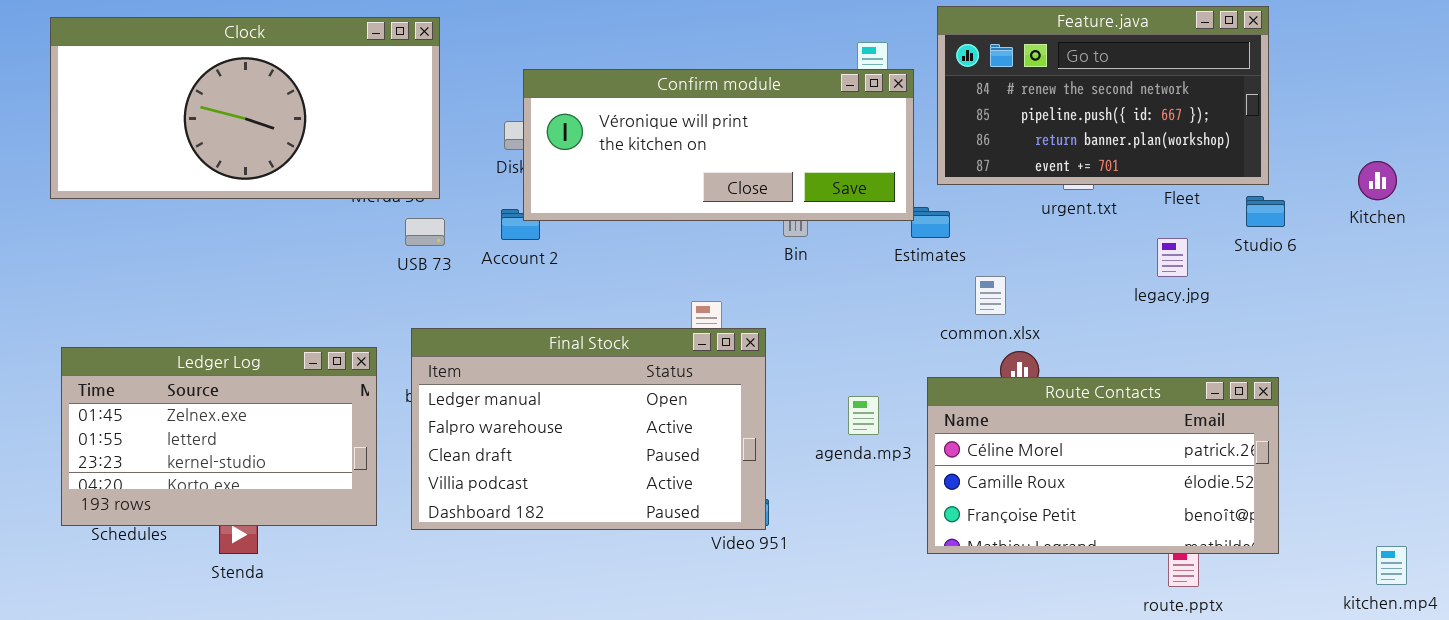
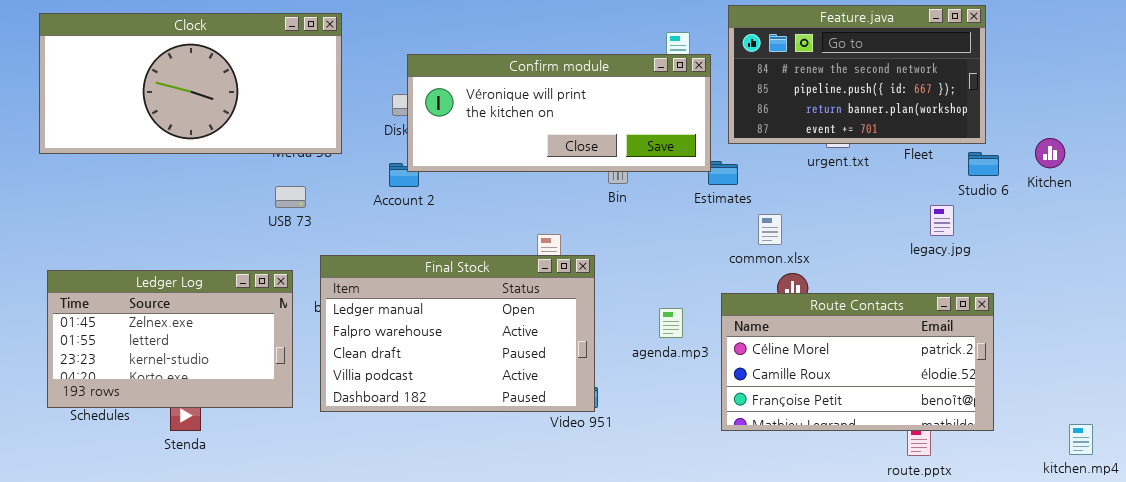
Kitchen: [1358,161,1397,200] -> [1035,138,1065,168], moved
USB 73: [405,218,445,246] -> [275,186,306,208], moved
legacy.jpg: [1157,238,1188,277] -> [930,205,954,236], moved

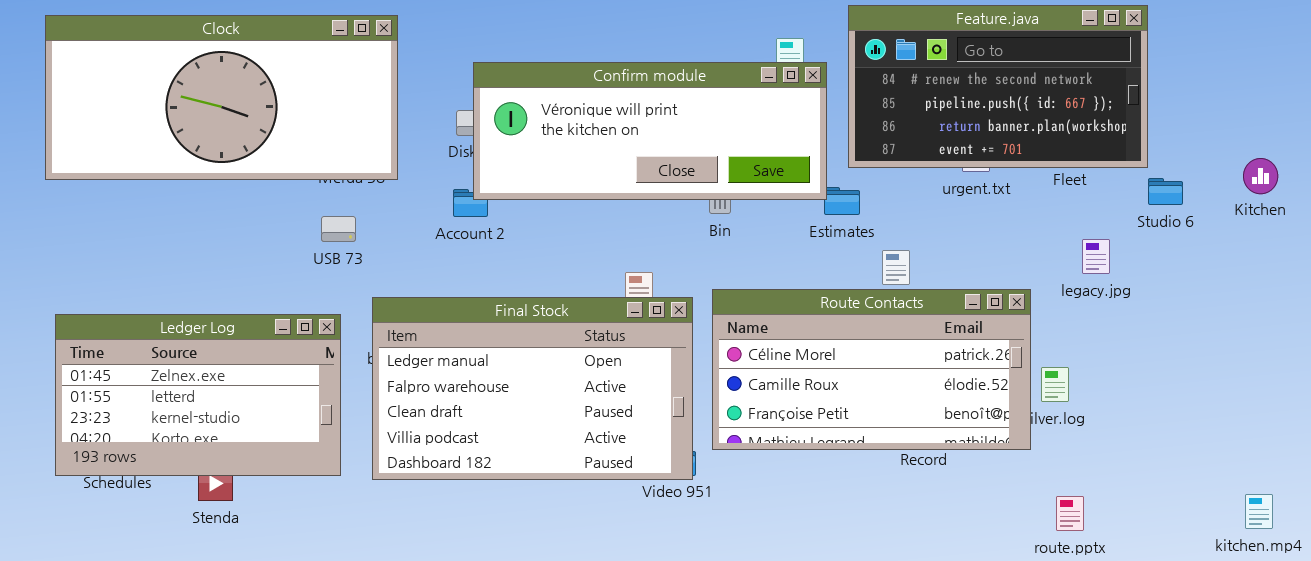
Kitchen: [1035,138,1065,168] -> [1243,158,1278,194], moved
Studio 6: [968,152,999,176] -> [1148,178,1183,205], moved
Route Contacts: [721,293,994,431] -> [712,289,1031,450], moved

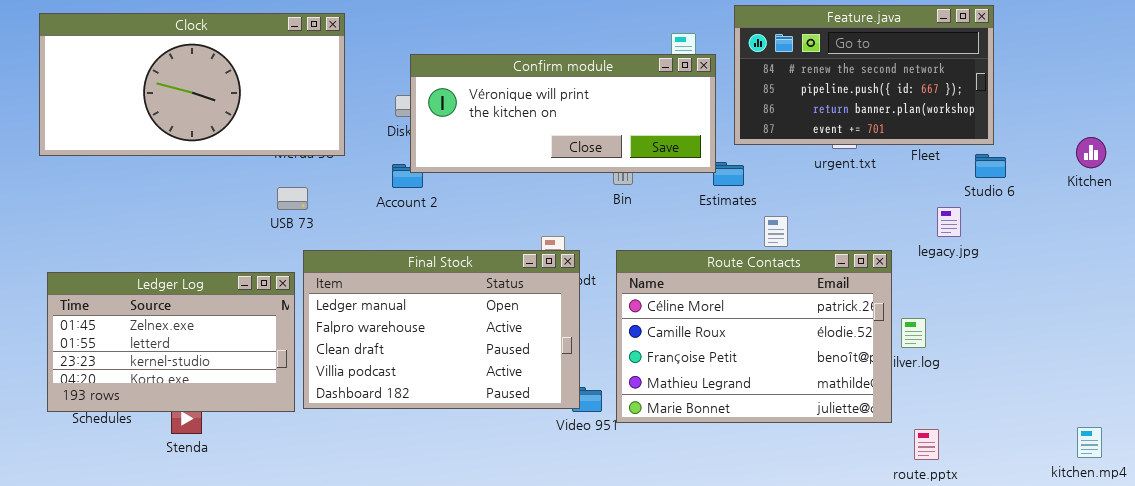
Studio 6: [1148,178,1183,205] -> [975,154,1006,178], moved
Route Contacts: [712,289,1031,450] -> [616,250,892,423], resized
Final Stock: [372,297,693,480] -> [303,250,580,409], moved

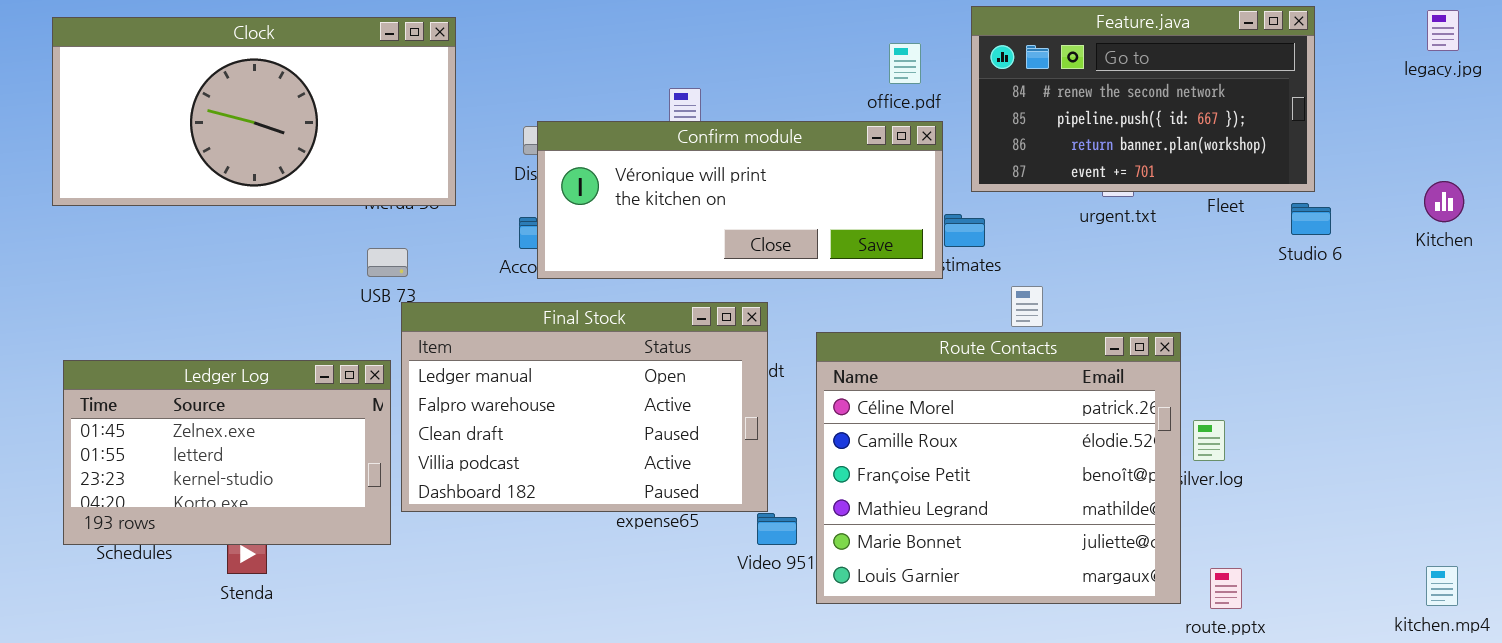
Confirm module: [410,54,716,173] -> [537,121,943,279], moved
legacy.jpg: [937,207,961,237] -> [1427,10,1459,51], moved
Final Stock: [303,250,580,409] -> [401,302,768,512], moved
Route Contacts: [616,250,892,423] -> [816,332,1181,604], resized

